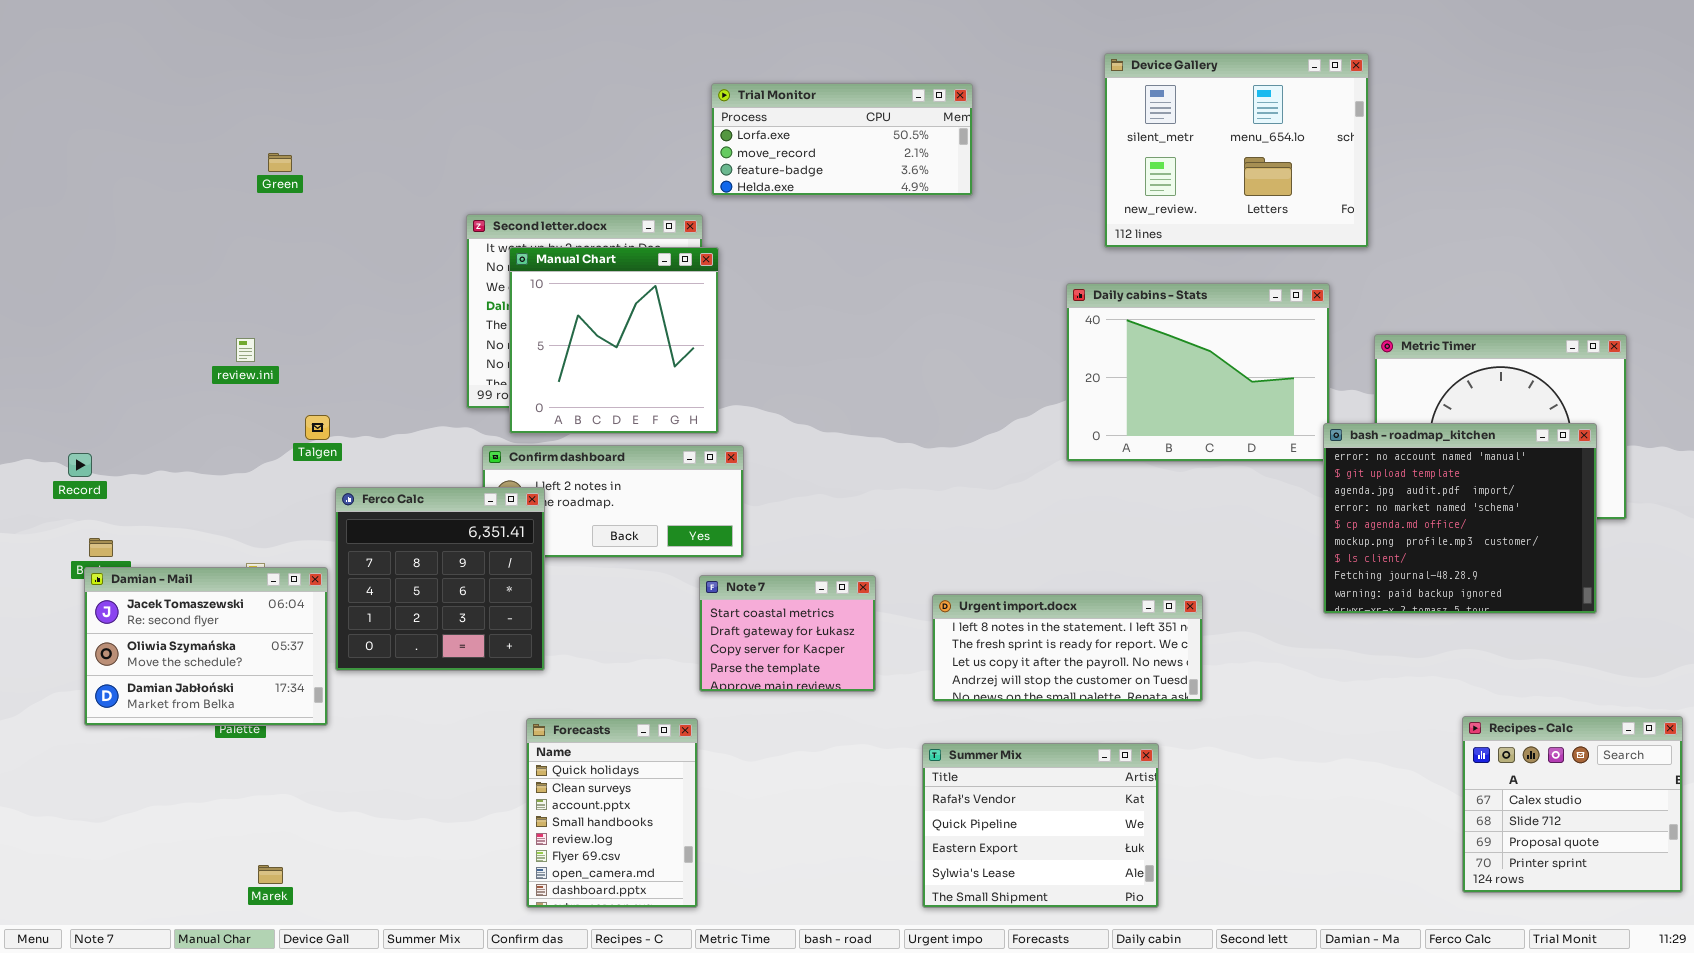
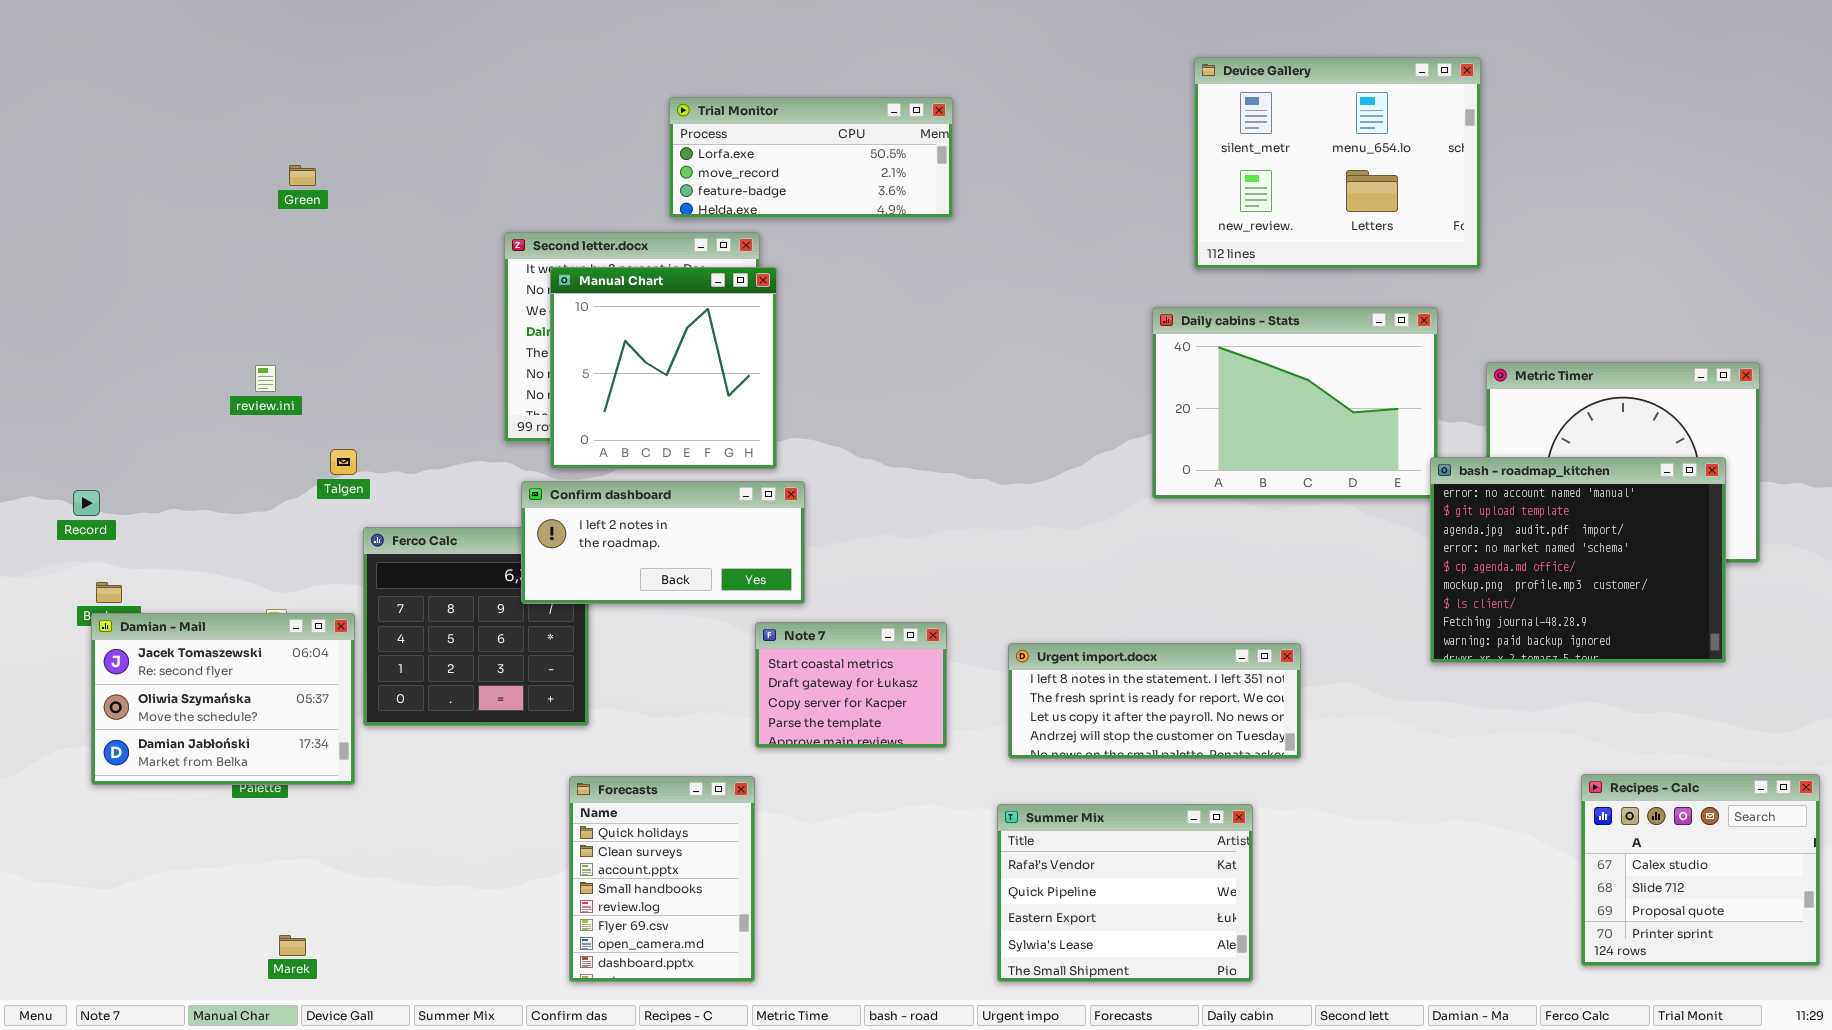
Trial Monitor: [711,83,973,196] -> [669,97,953,218], moved
Confirm dashboard: [482,445,744,558] -> [521,481,805,604], raised

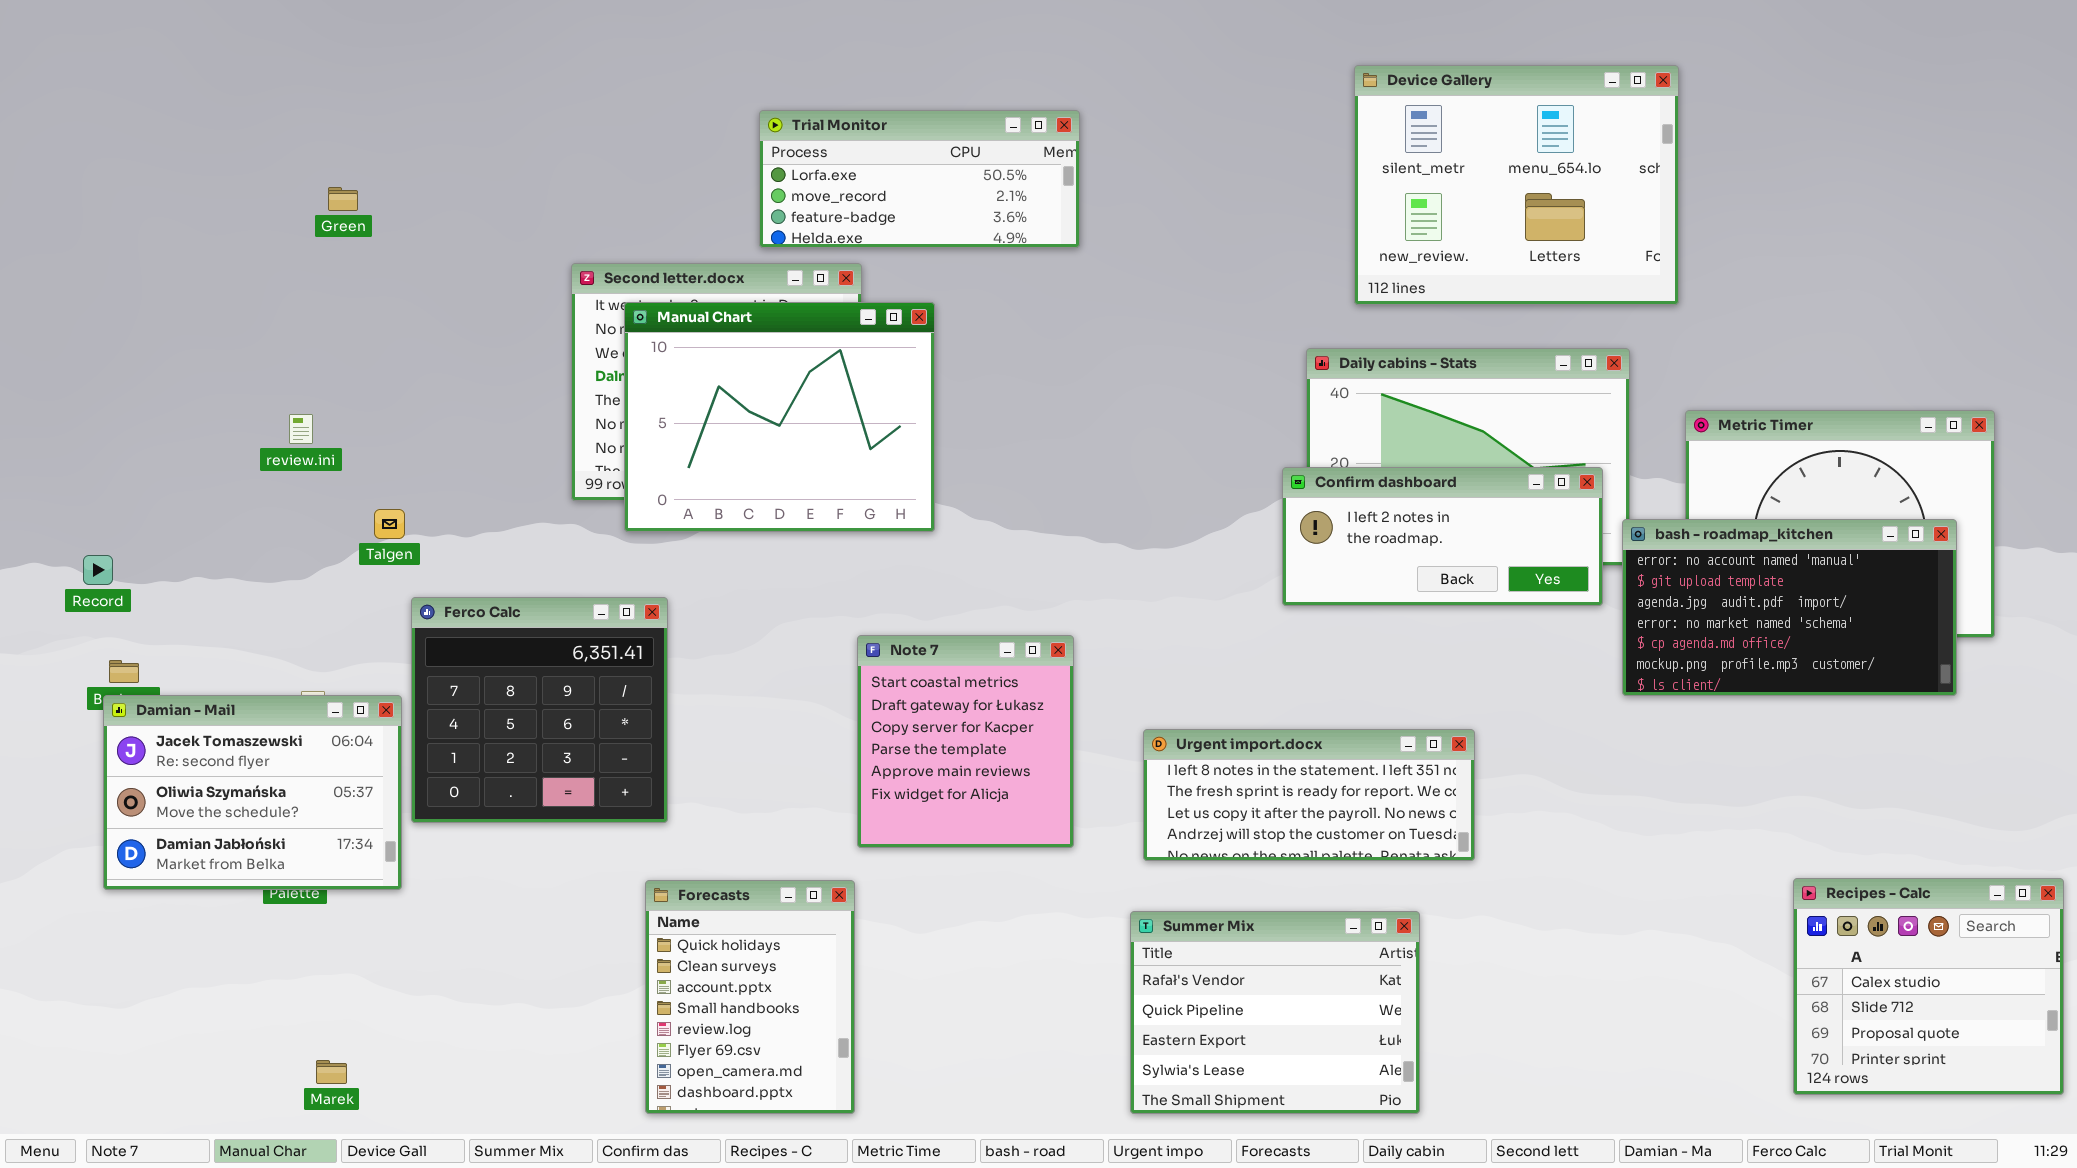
Manual Chart: [550,267,777,469] -> [624,302,935,532], resized
bash - roadmap_kitchen: [1430,457,1726,663] -> [1622,519,1957,696], resized
Confirm dashboard: [521,481,805,604] -> [1282,467,1603,606], moved
Note 7: [755,622,947,748] -> [857,635,1074,848], resized

